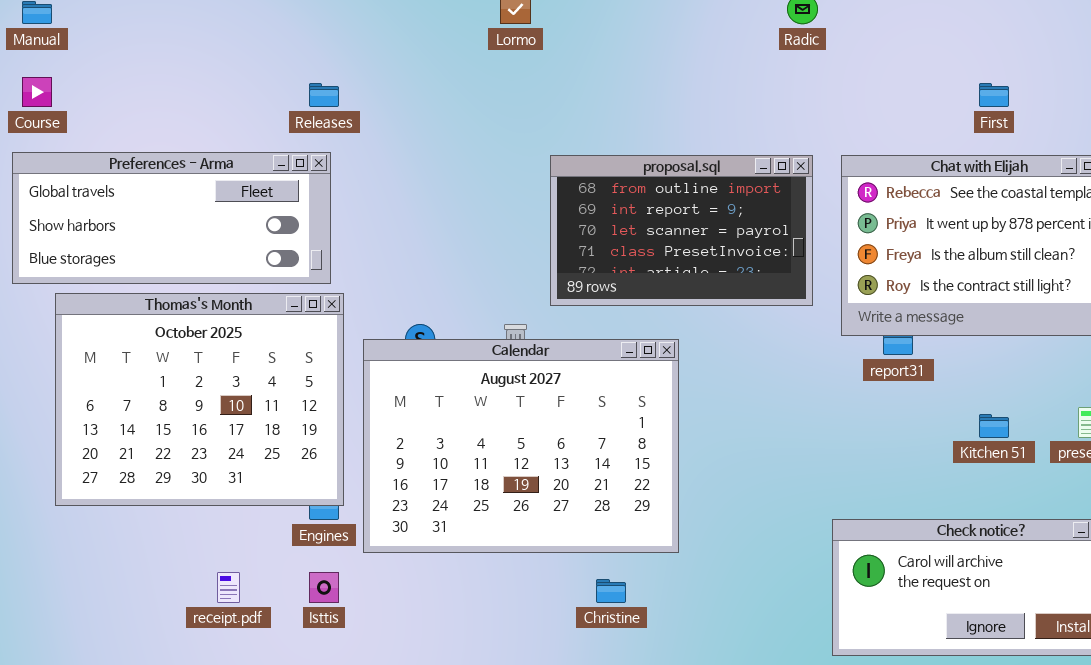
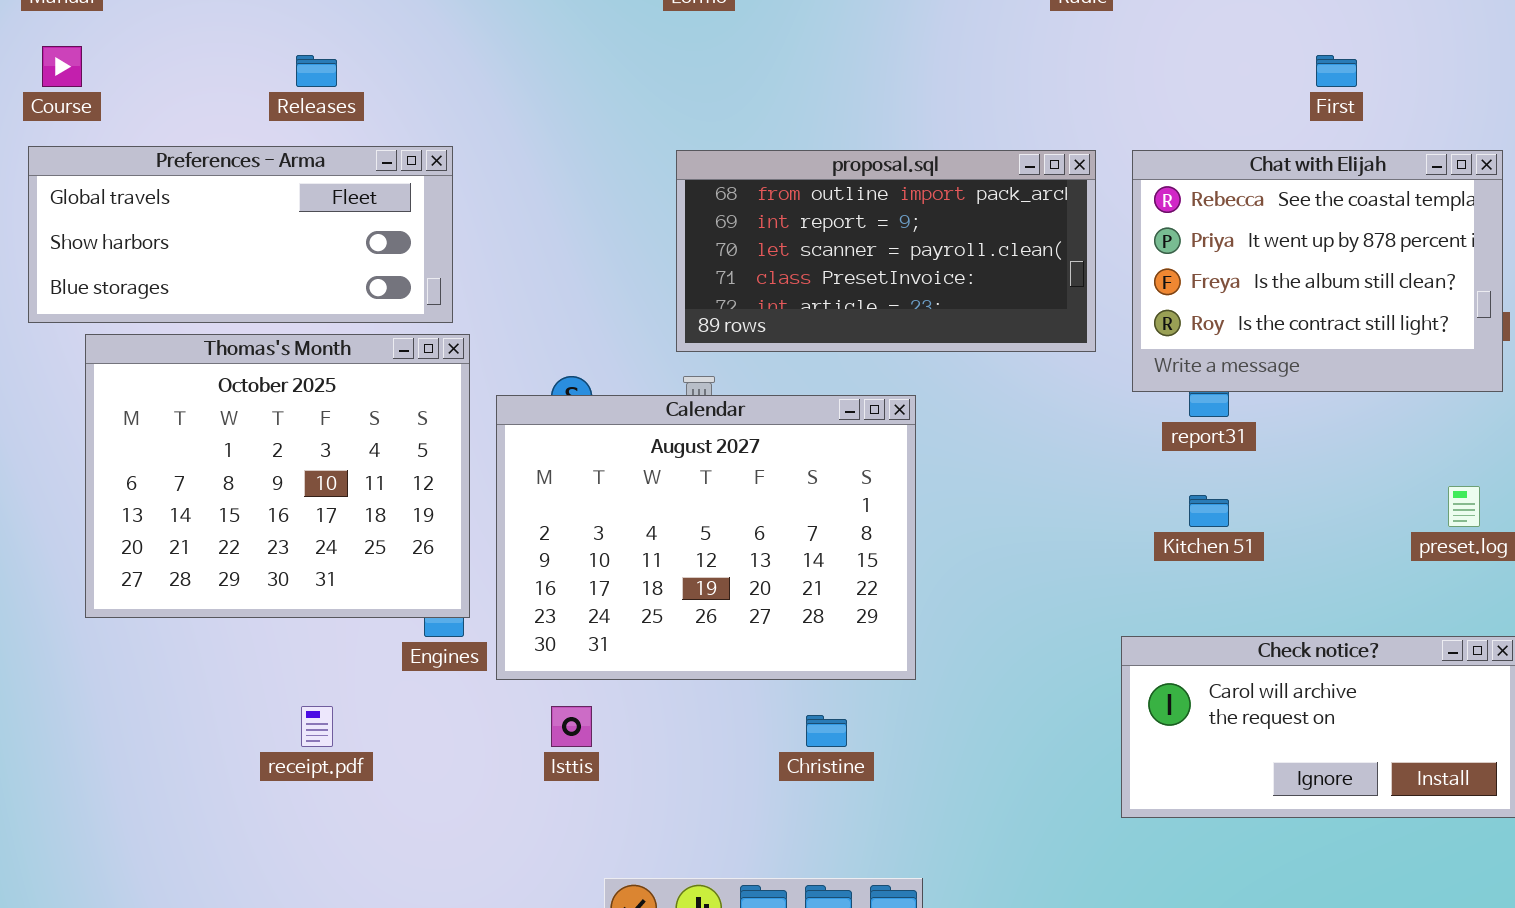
Releases: [309,83,339,107] -> [296,55,337,87], moved
proposal.sql: [550,155,813,306] -> [676,150,1096,352], resized
Kitchen 51: [979,414,1009,438] -> [1189,495,1229,527], moved
Isttis: [309,572,339,603] -> [551,706,592,747], moved

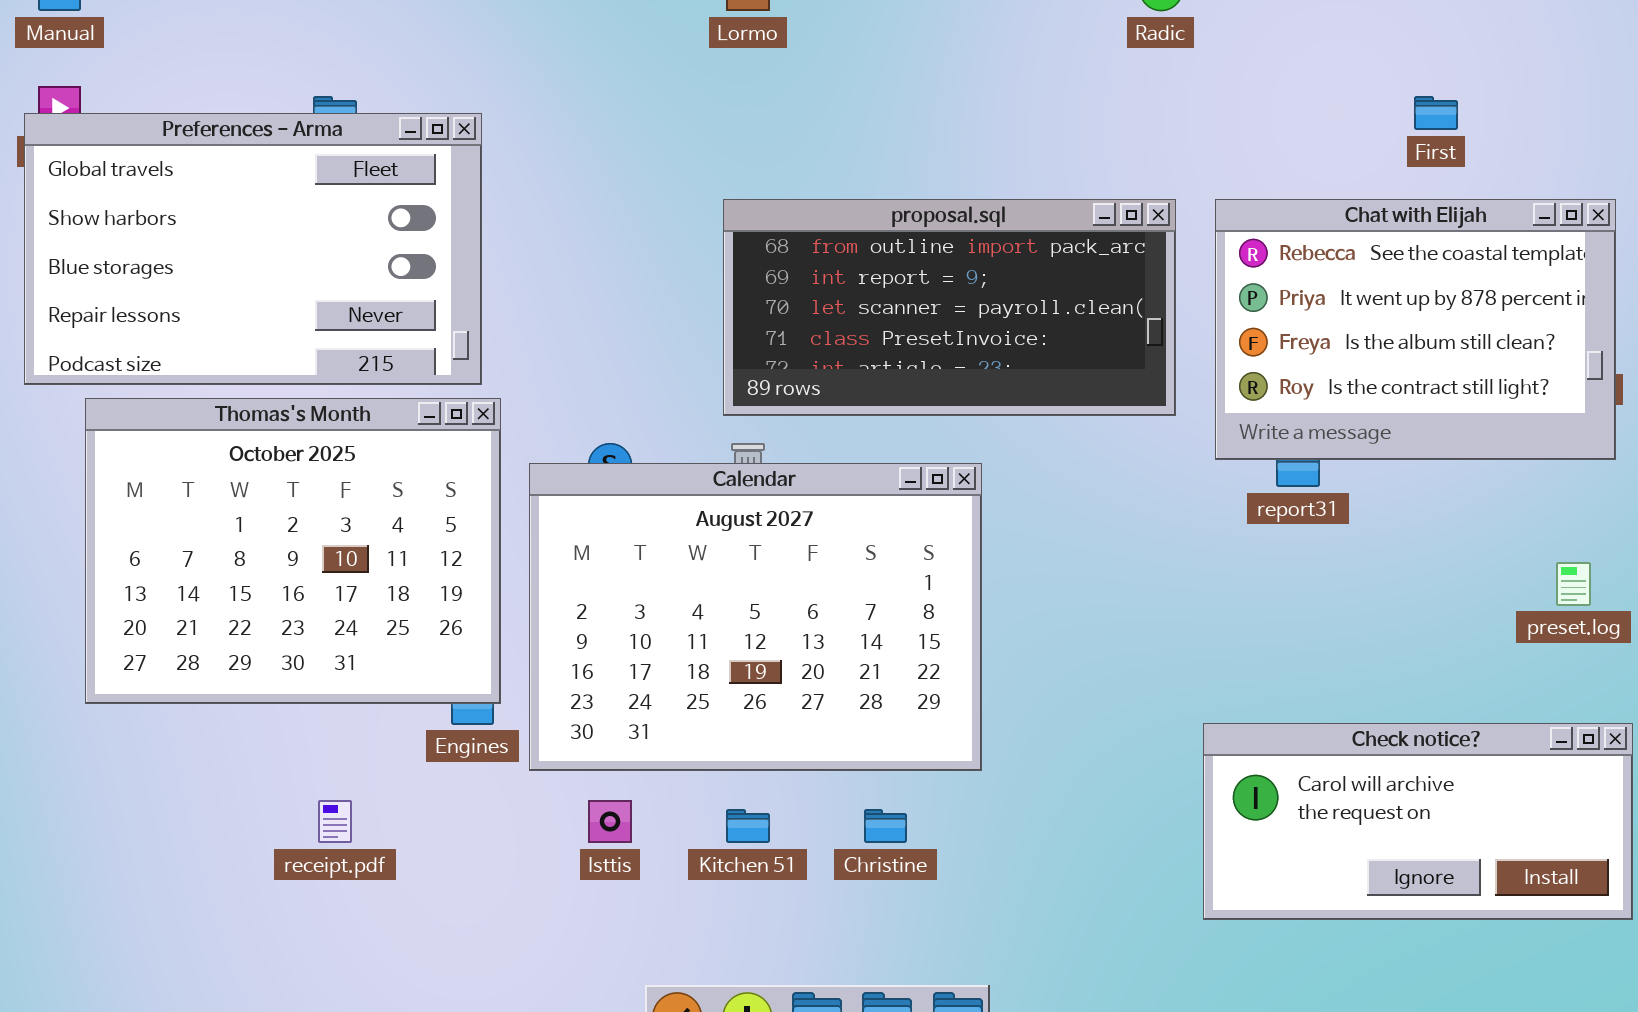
Preferences - Arma: [28,146,453,323] -> [24,113,482,385], resized
Kitchen 51: [1189,495,1229,527] -> [726,809,770,843], moved

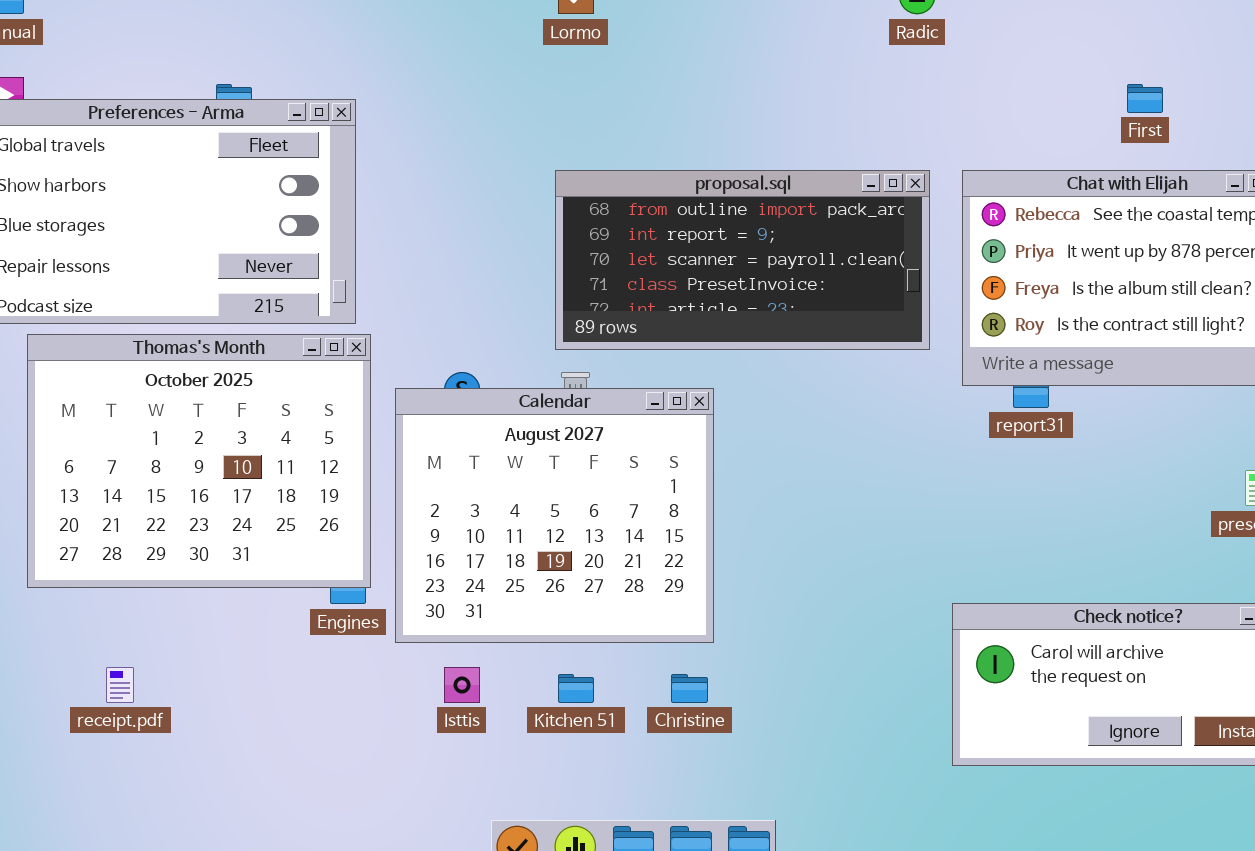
Calendar: [529,463,982,771] -> [395,388,714,643], resized
receipt.pdf: [318,800,352,843] -> [106,667,134,703], moved

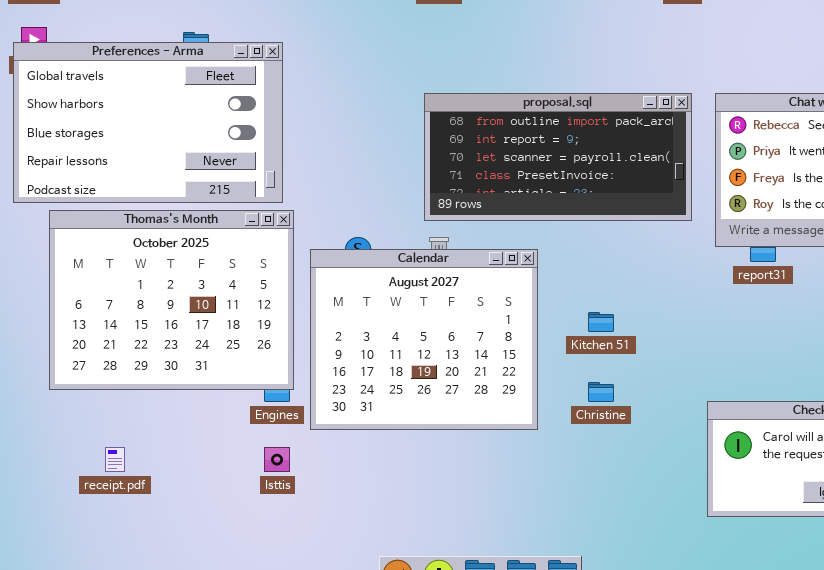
Isttis: [444,667,480,703] -> [264,447,290,472], moved
Kitchen 51: [558,674,594,703] -> [588,312,614,332], moved
Christine: [671,674,708,703] -> [588,382,614,402], moved

